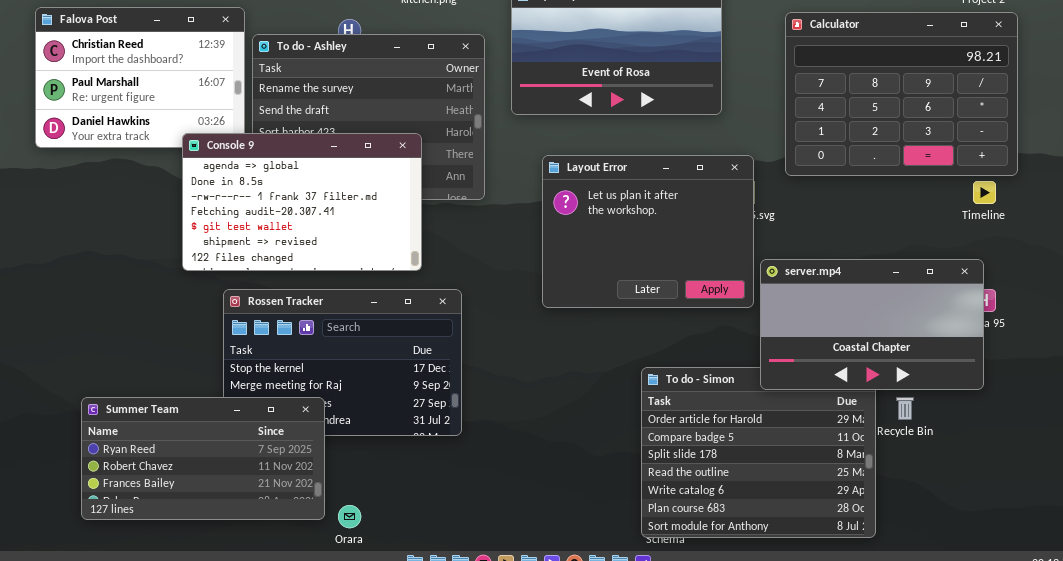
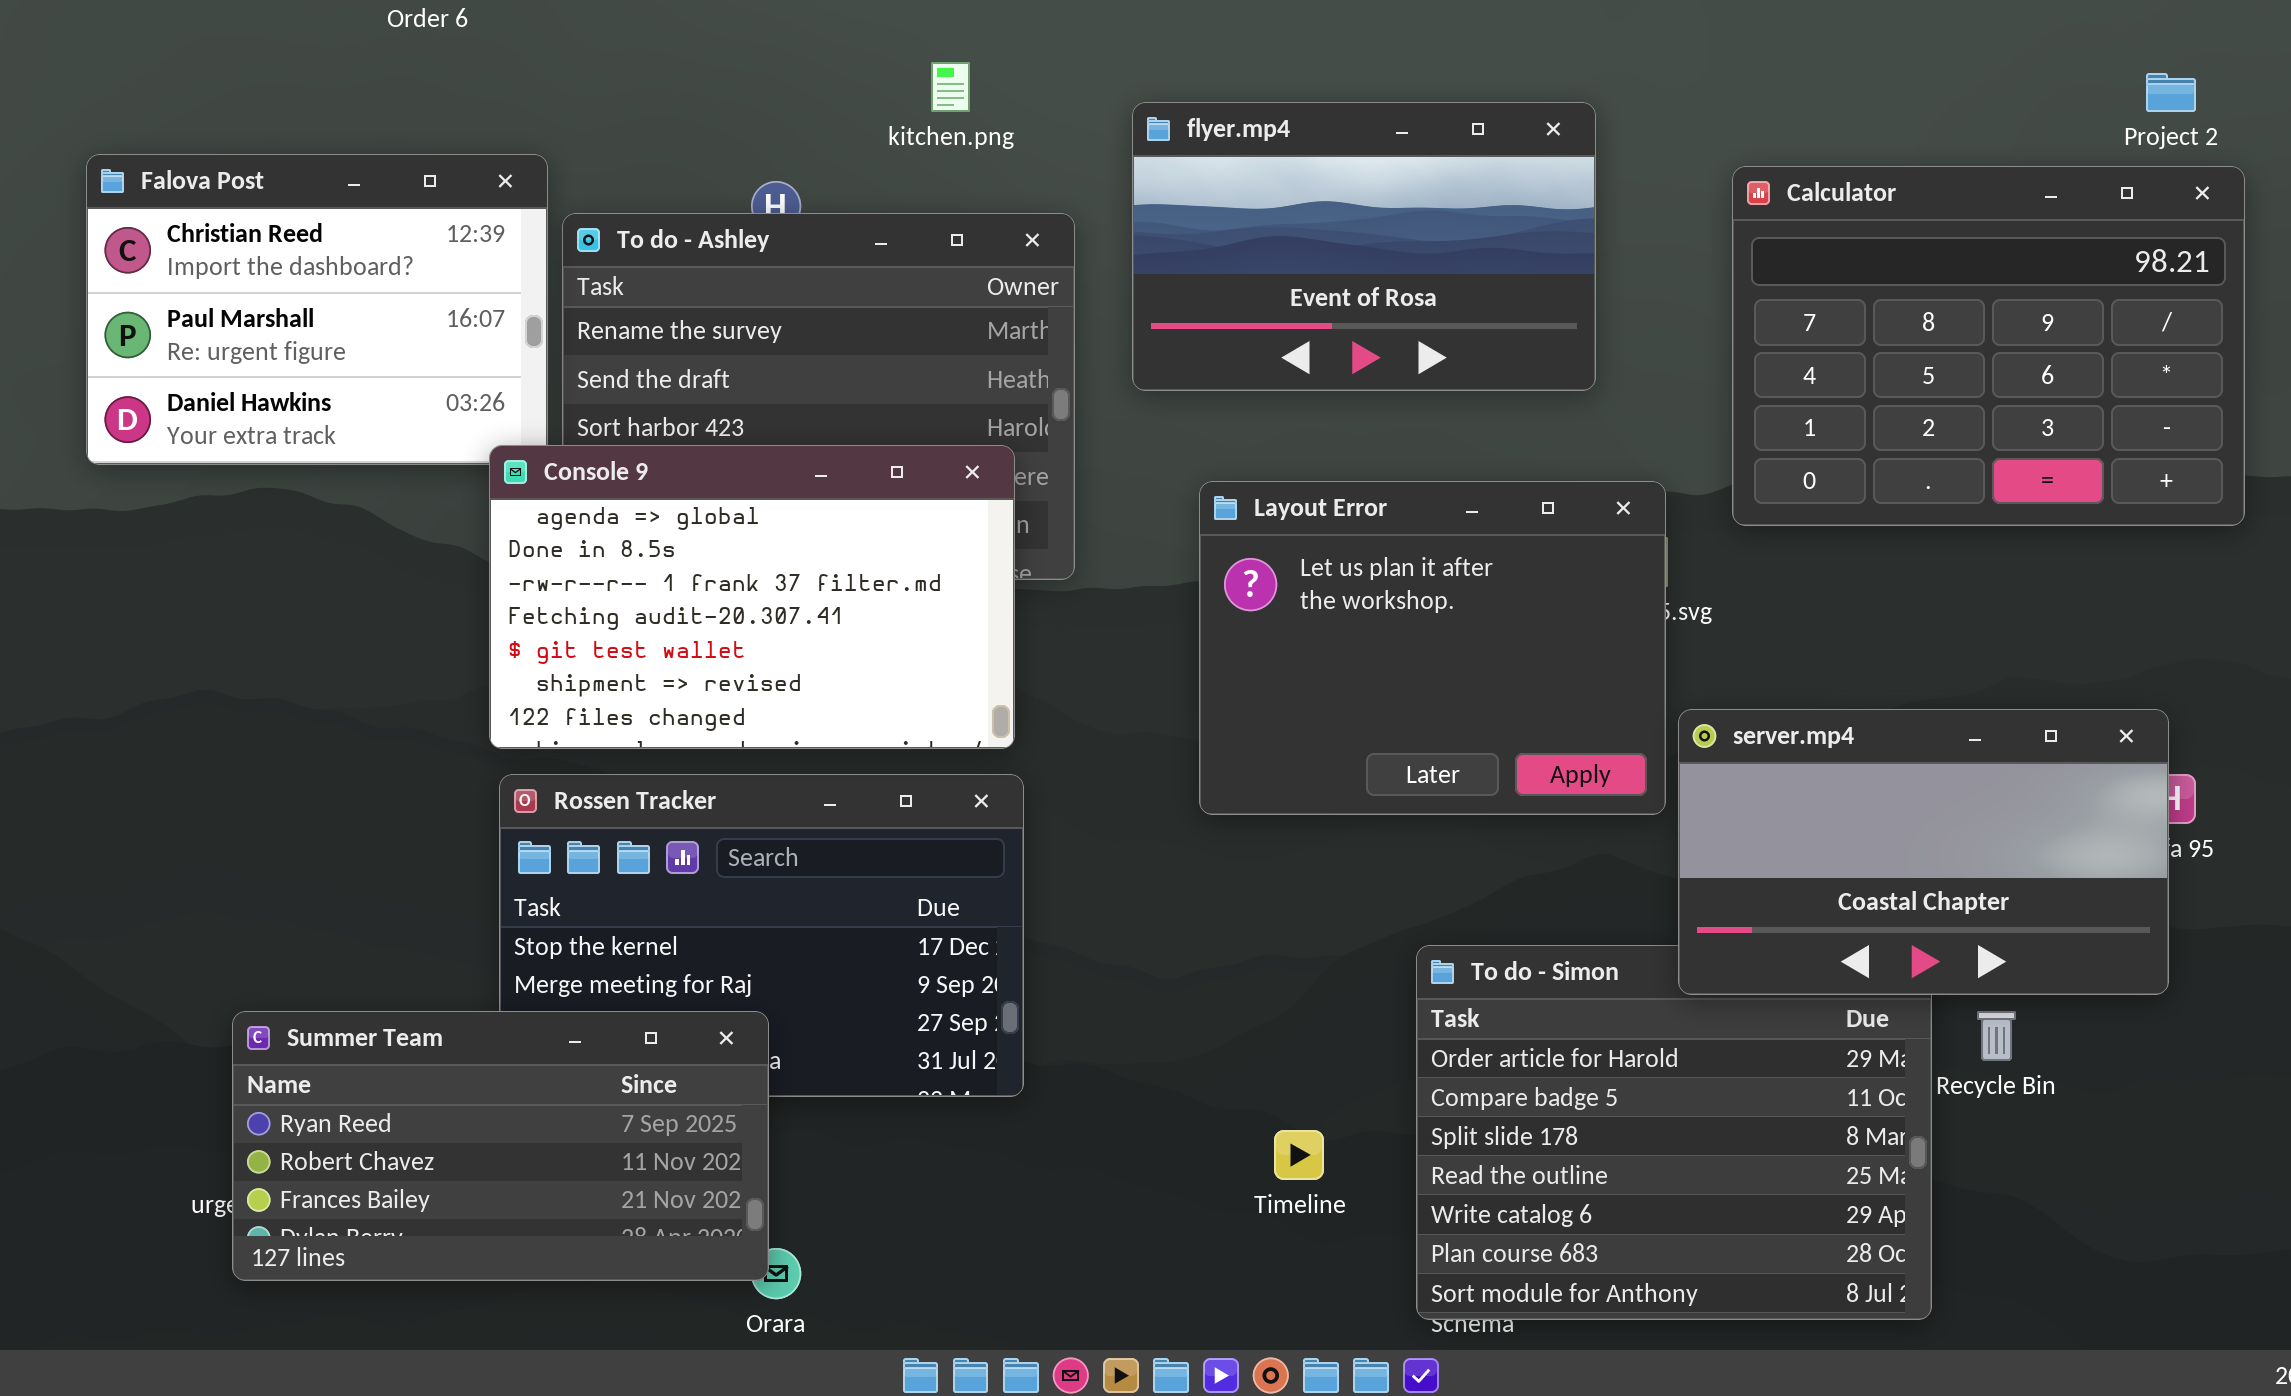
Console 9: [182,133,422,271] -> [489,445,1015,749], moved
Timeline: [973,181,996,204] -> [1274,1130,1324,1180], moved
Summer Team: [81,397,325,520] -> [232,1011,769,1281], moved

